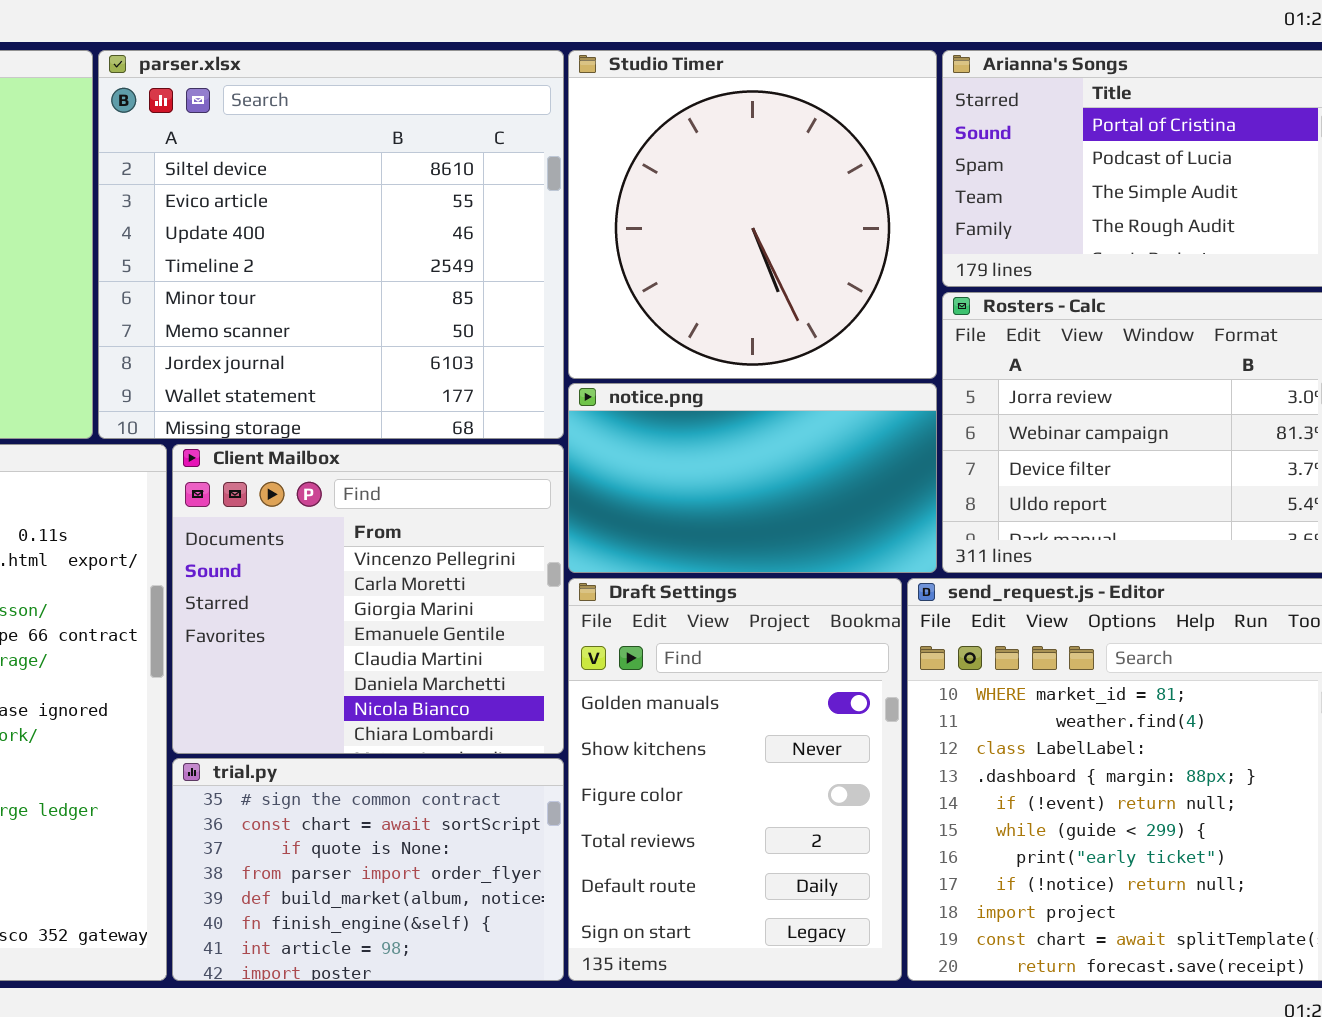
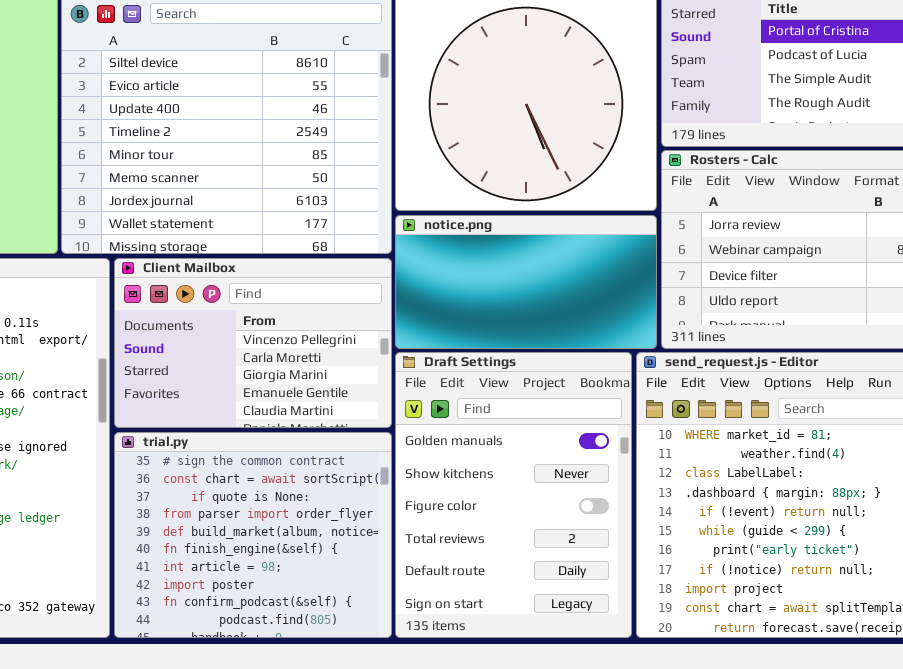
Client Mailbox: [172,444,564,754] -> [114,258,392,428], resized
trial.py: [172,758,564,981] -> [114,432,392,638], resized

